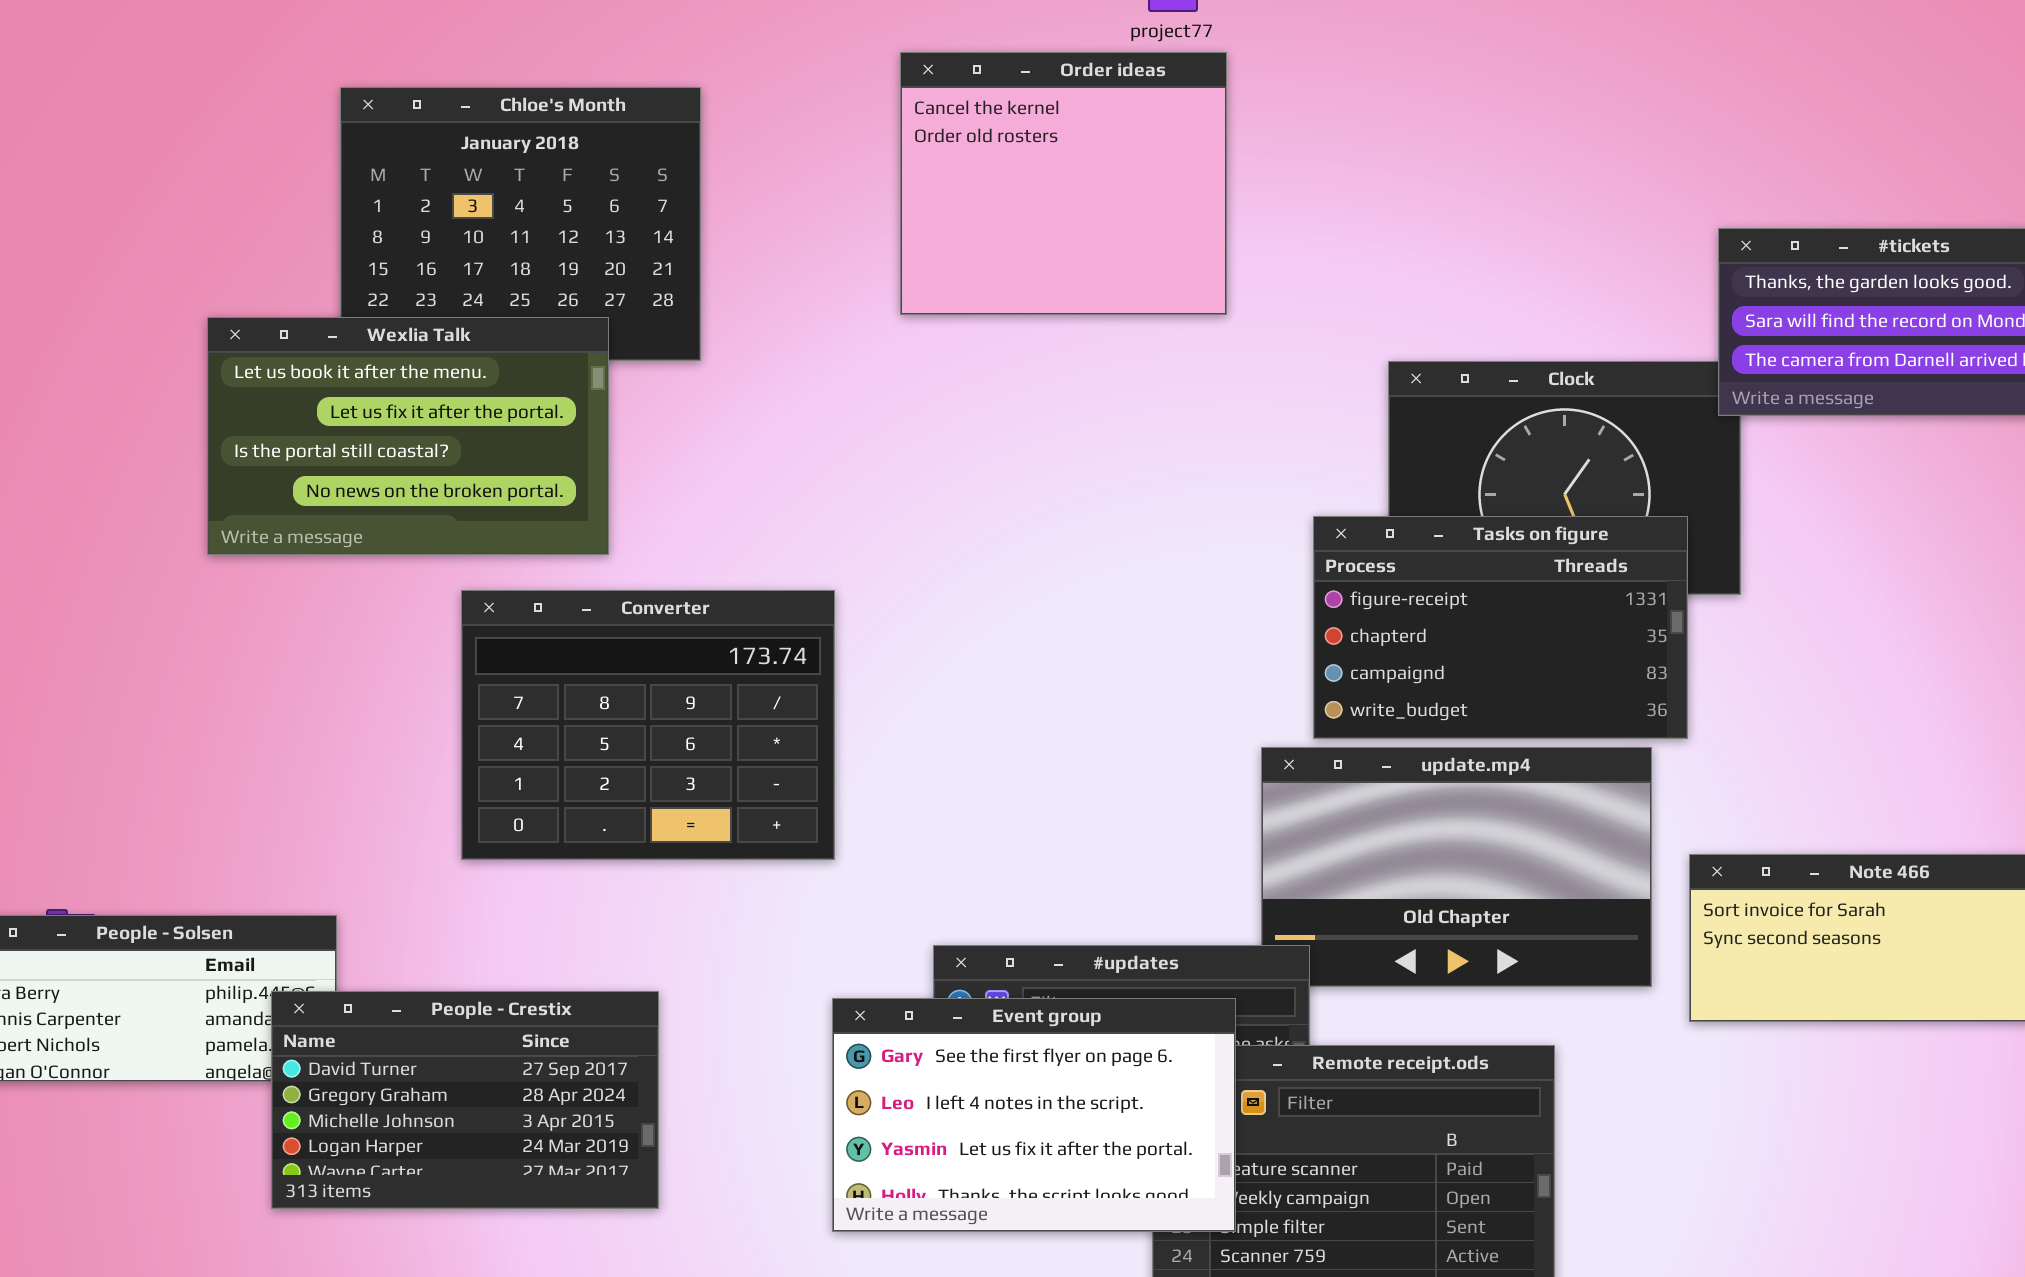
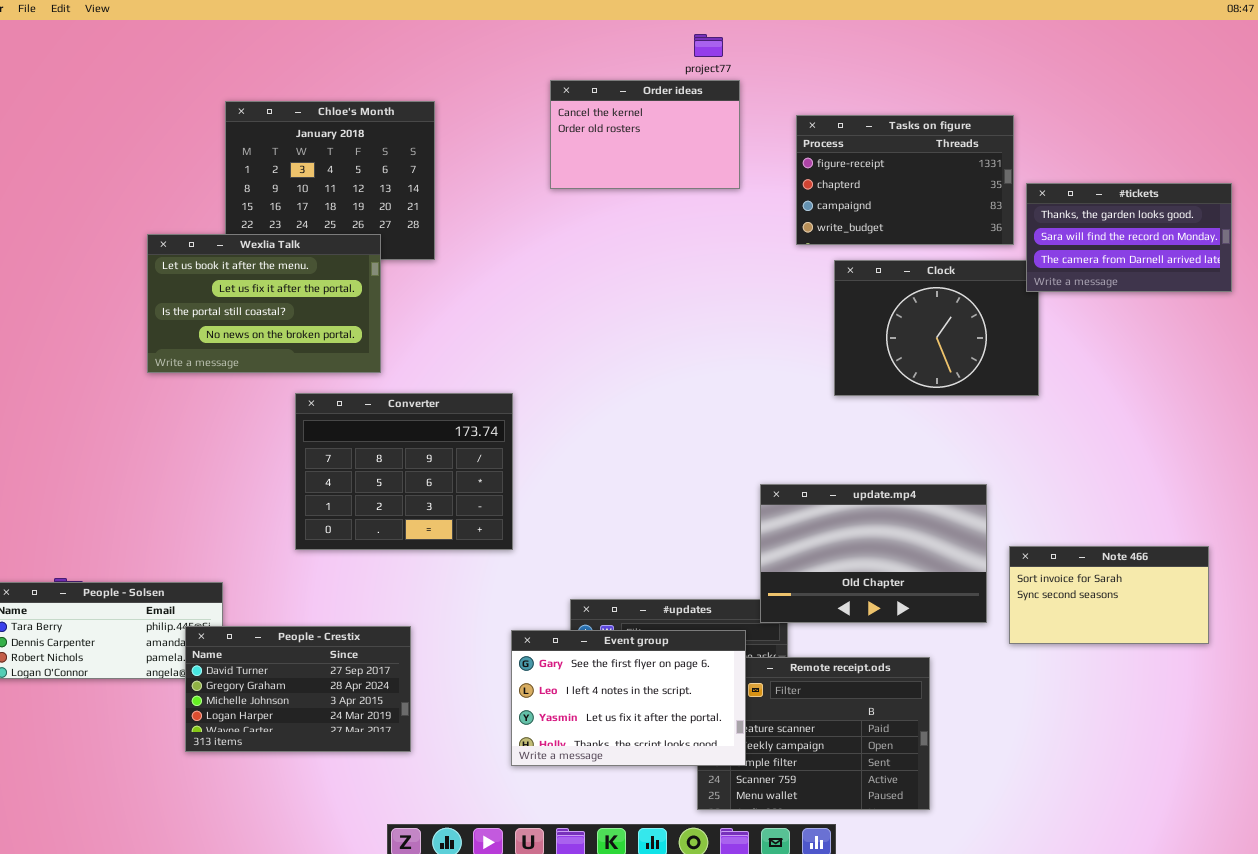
Order ideas: [900,52,1227,315] -> [550,80,740,189], resized
Tasks on figure: [1313,516,1688,739] -> [796,115,1014,245], moved
update.mp4: [1261,747,1652,987] -> [760,484,987,623], raised

